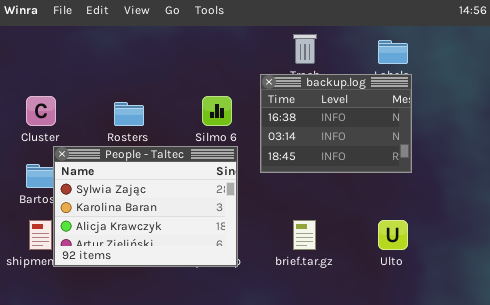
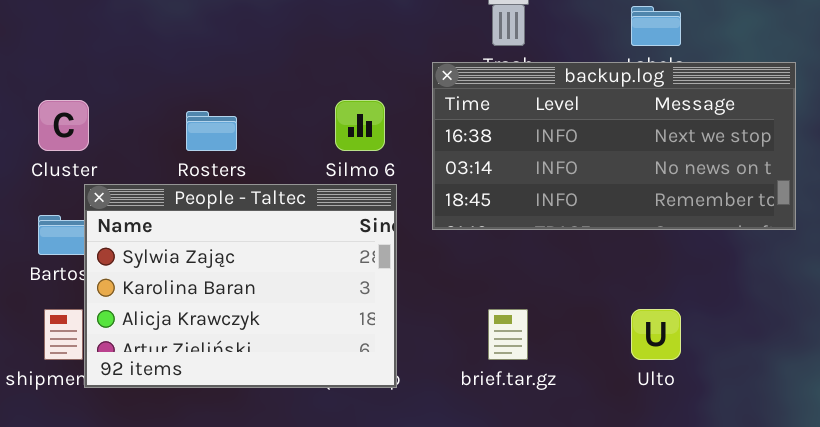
backup.log: [260,74,412,173] -> [432,62,796,230], resized

